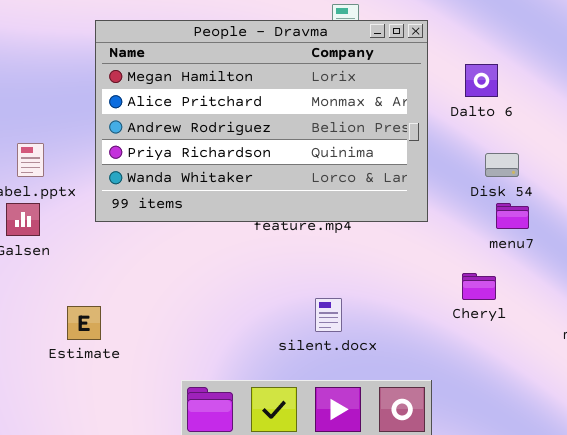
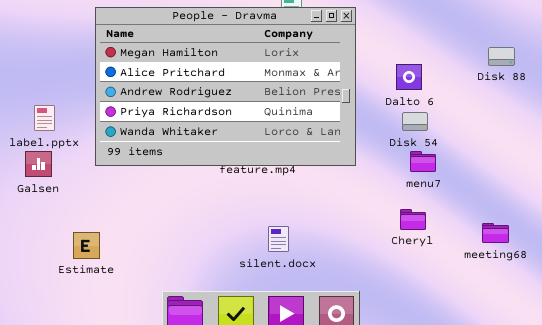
Dalto 6: [465,64,498,97] -> [396,64,422,90], moved
Cheryl: [462,273,496,300] -> [400,209,426,230], moved

